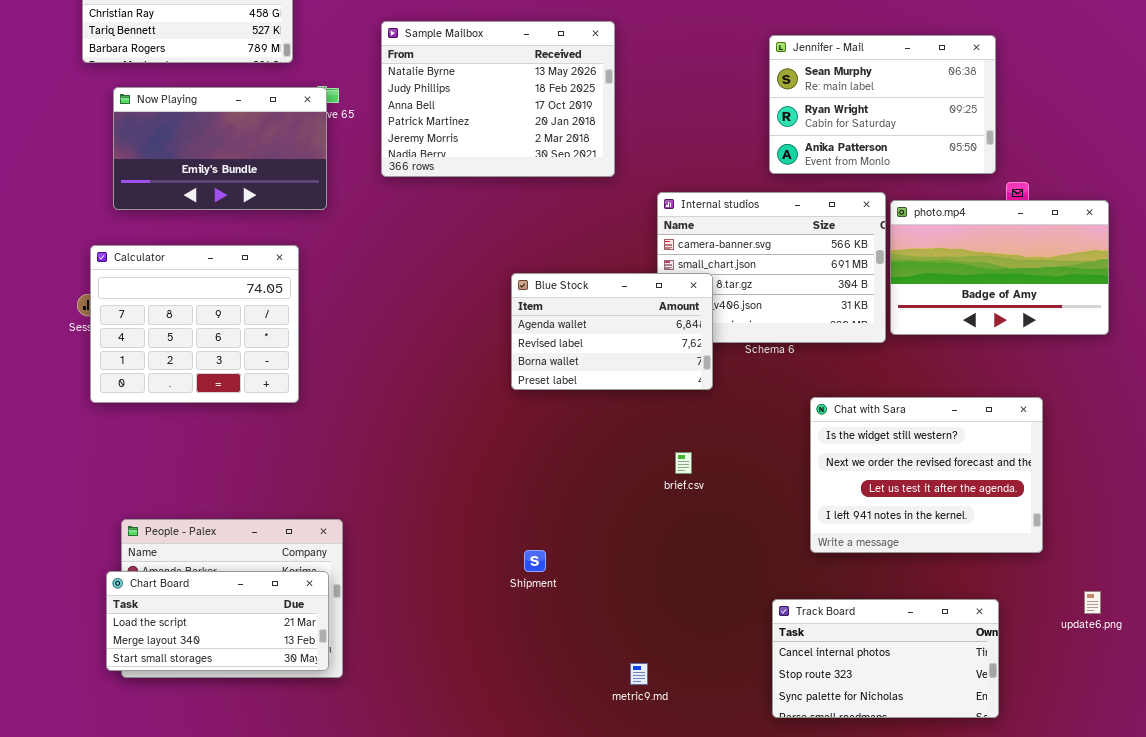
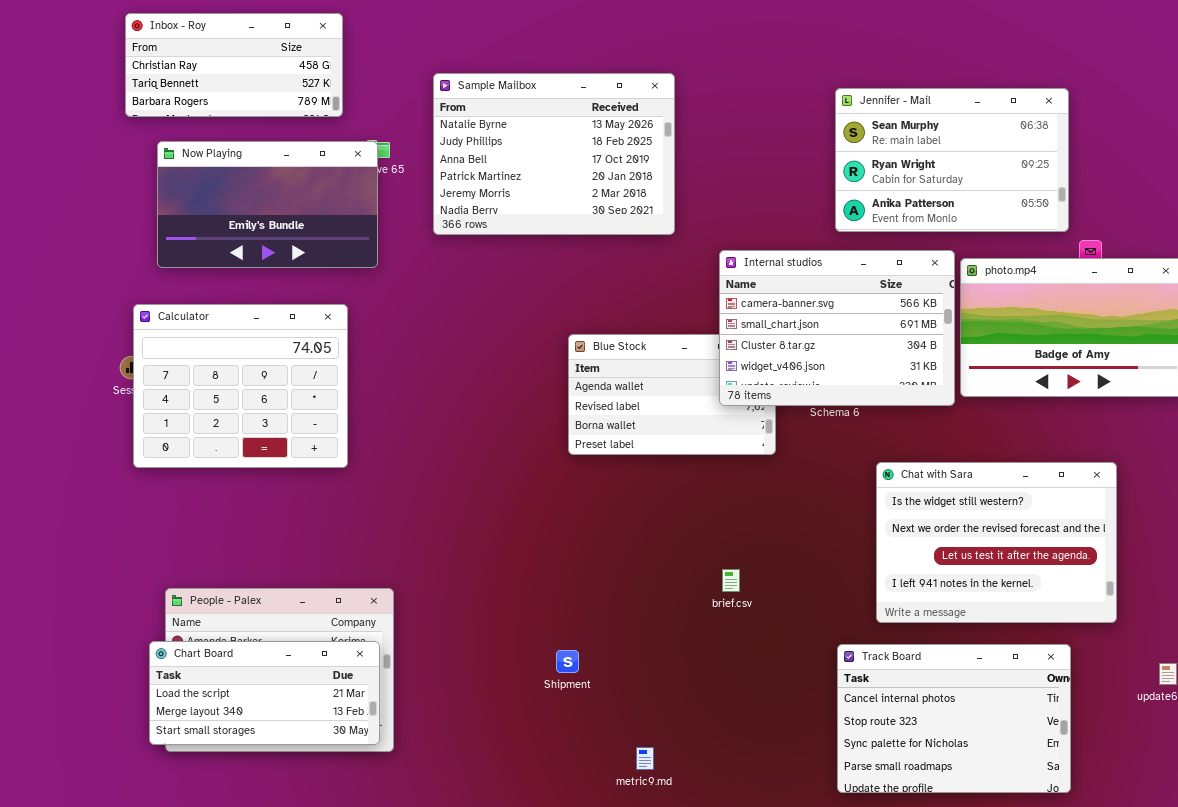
Internal studios: [657,192,886,343] -> [719,250,955,406], raised
brief.csv: [675,452,692,474] -> [722,569,740,592], moved
Shipment: [524,550,546,572] -> [556,650,579,673], moved
Track Board: [772,599,999,718] -> [837,644,1071,793], resized
metric9.md: [630,663,648,685] -> [636,747,654,770], moved

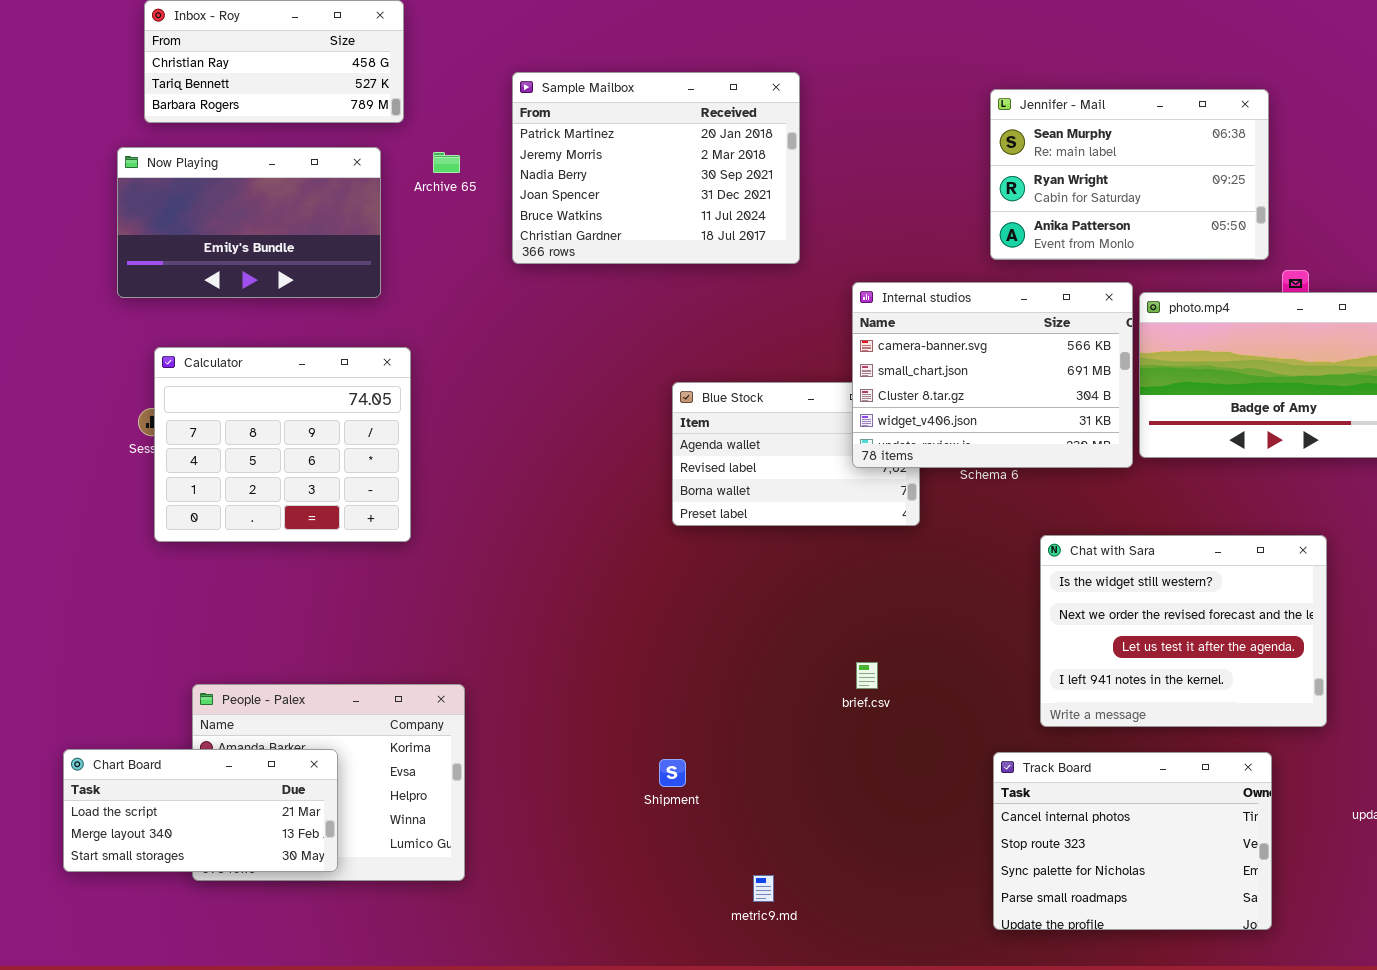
Sample Mailbox: [433,73,675,235] -> [512,72,800,264], scrolled down 3 rows
Now Playing: [157,141,378,268] -> [117,147,381,298], moved
Chart Board: [149,641,380,745] -> [63,749,338,872], moved

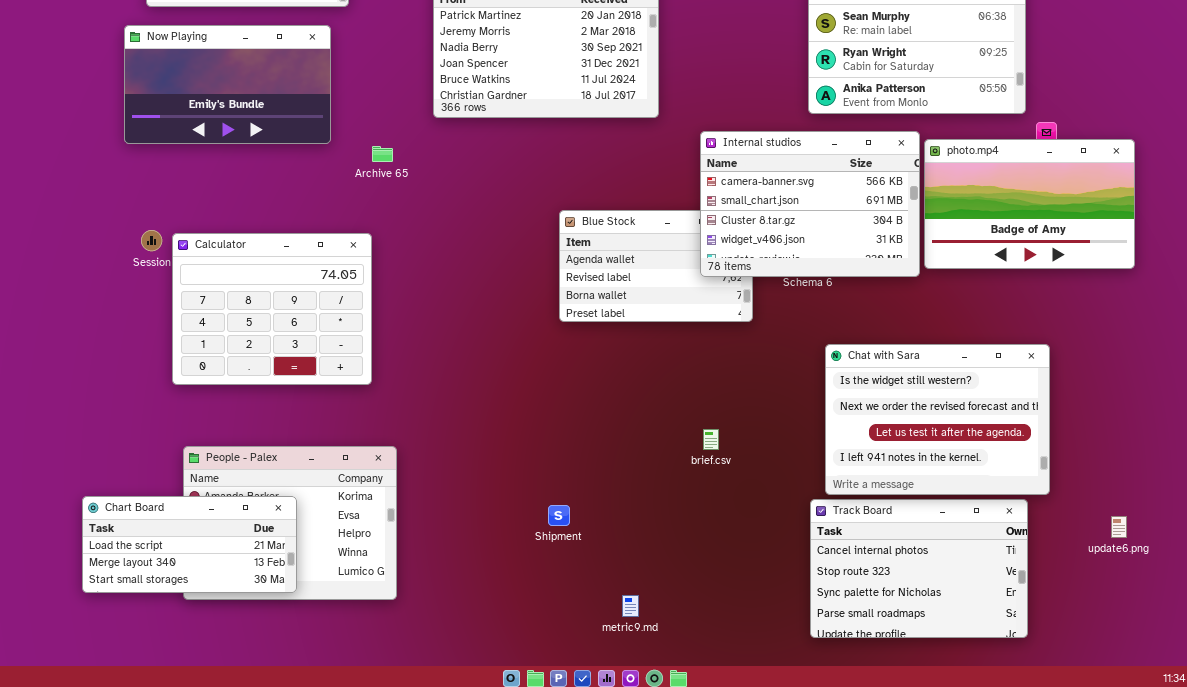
Archive 65: [433,152,460,173] -> [372,146,393,162], moved
Calculator: [154,347,411,542] -> [172,233,372,385], moved
Chat with Sara: [1040,535,1327,727] -> [825,344,1050,495], moved

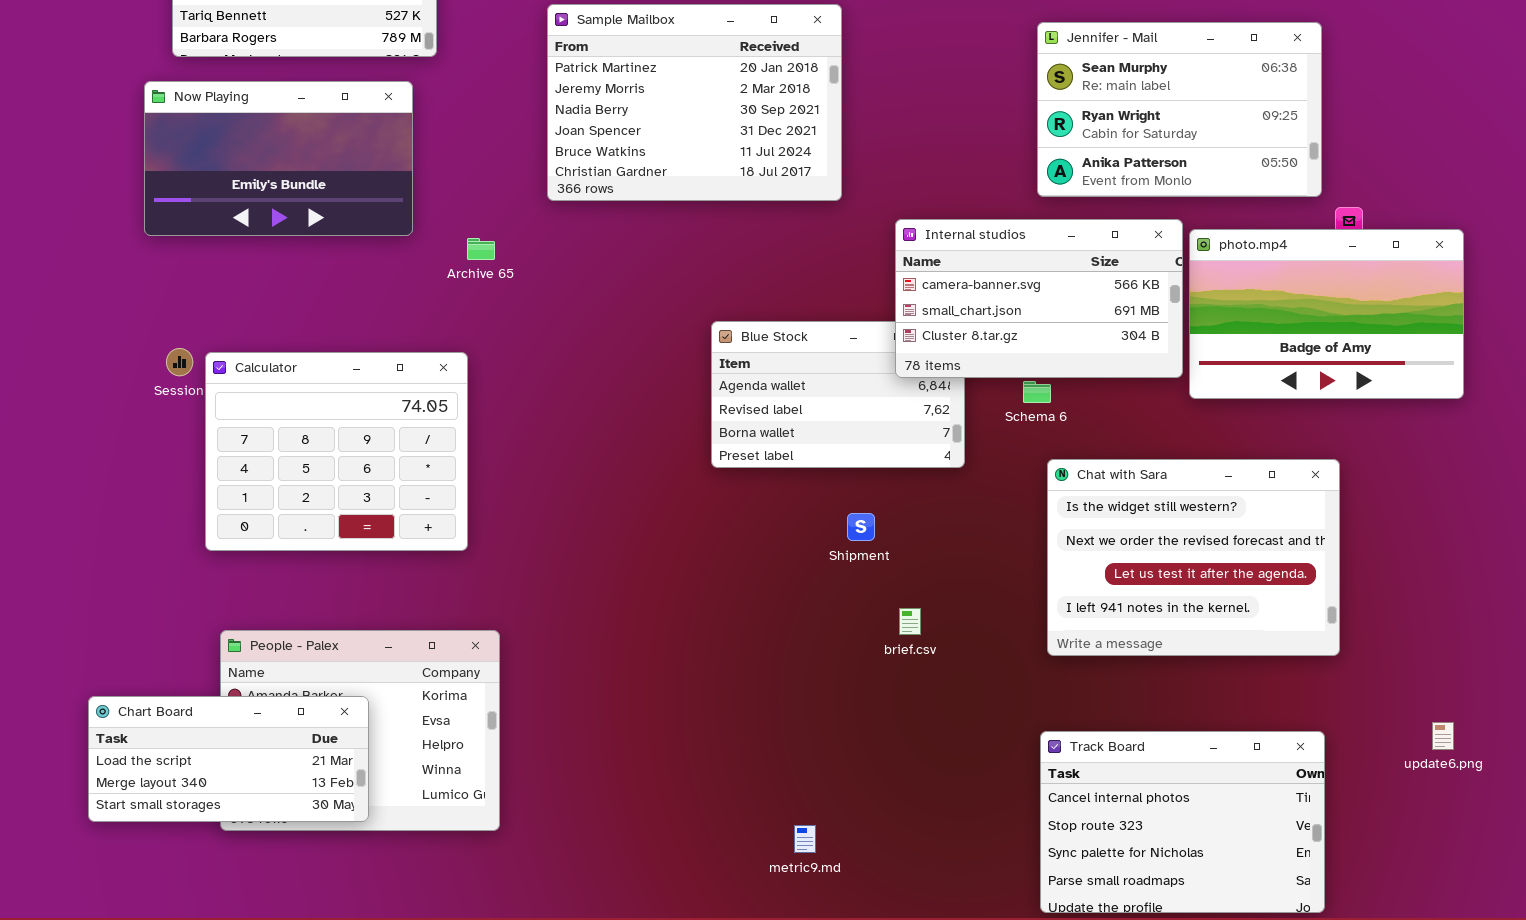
Internal studios: [700,131,920,277] -> [895,219,1183,378], resized
Chat with Sara: [825,344,1050,495] -> [1047,459,1340,656], moved
Track Board: [810,499,1028,638] -> [1040,731,1325,913], moved
Shipment: [548,505,570,526] -> [847,513,875,541], moved

